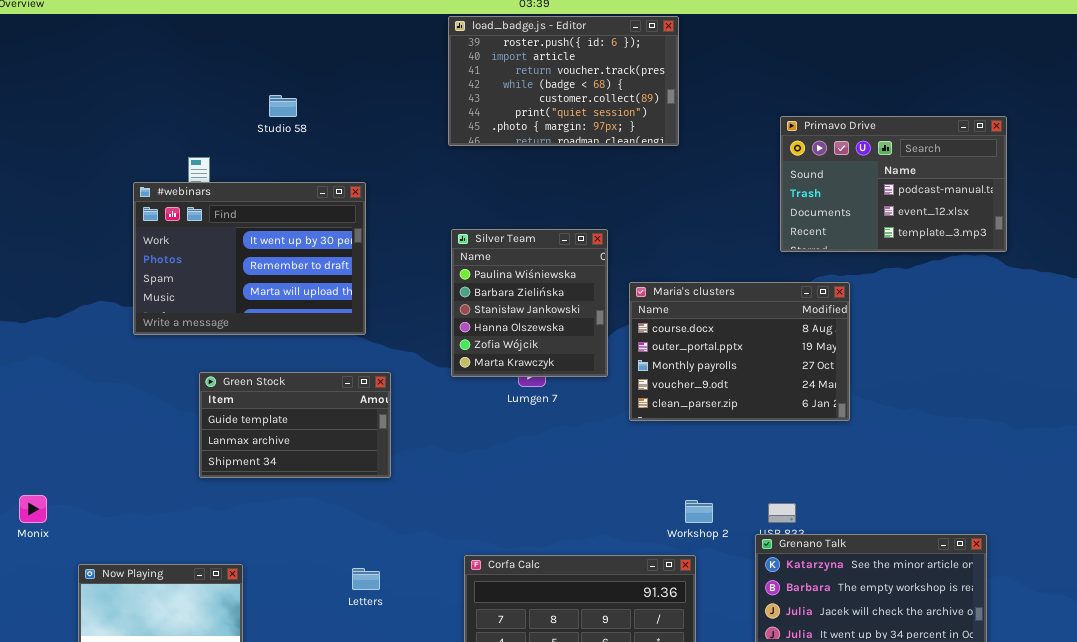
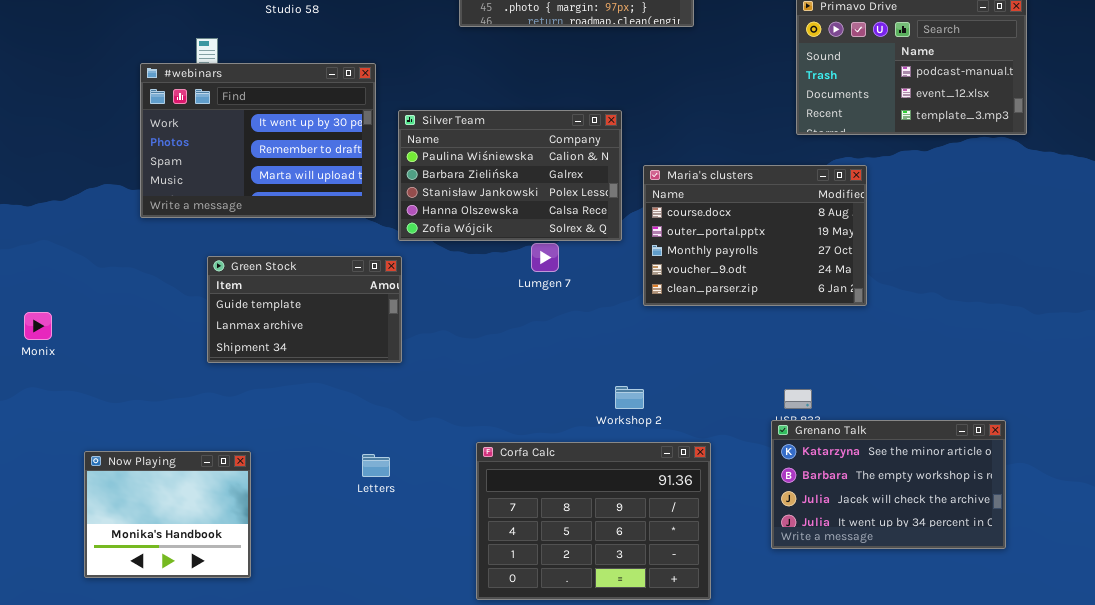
Silver Team: [451,229,608,377] -> [398,110,622,241], resized
Monix: [19,495,47,523] -> [24,312,52,340], moved
Workshop 2: [685,500,713,523] -> [615,386,644,409], moved

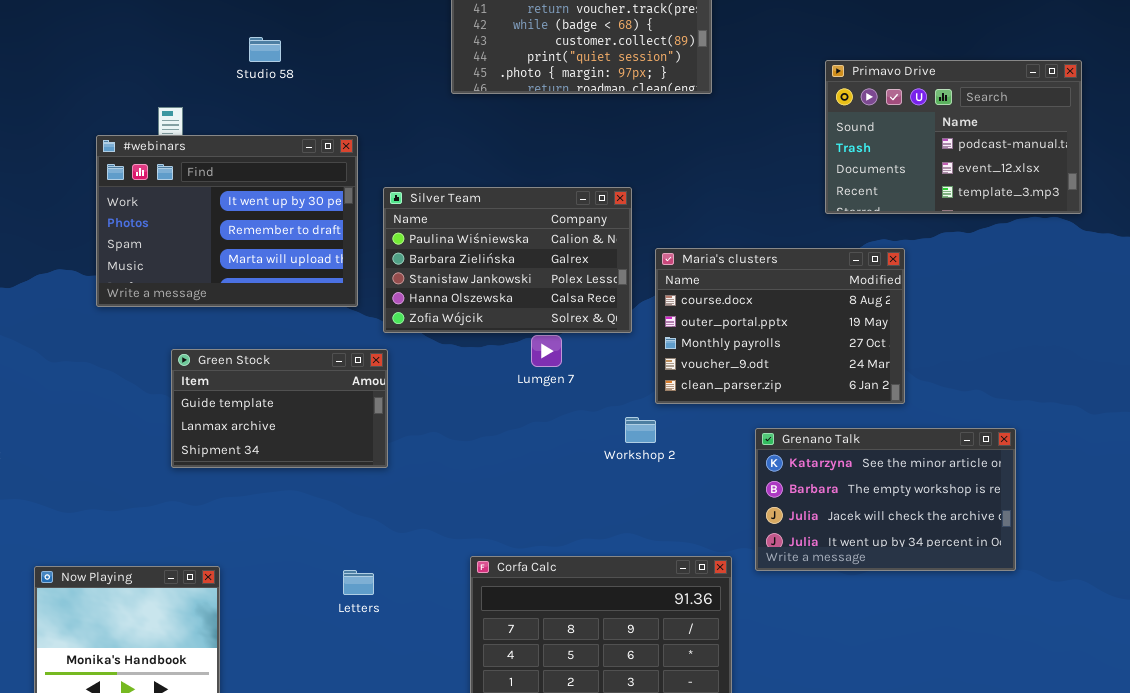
Workshop 2: [615,386,644,409] -> [625,417,656,443], moved
Grenano Talk: [771,420,1006,549] -> [755,428,1016,571], moved

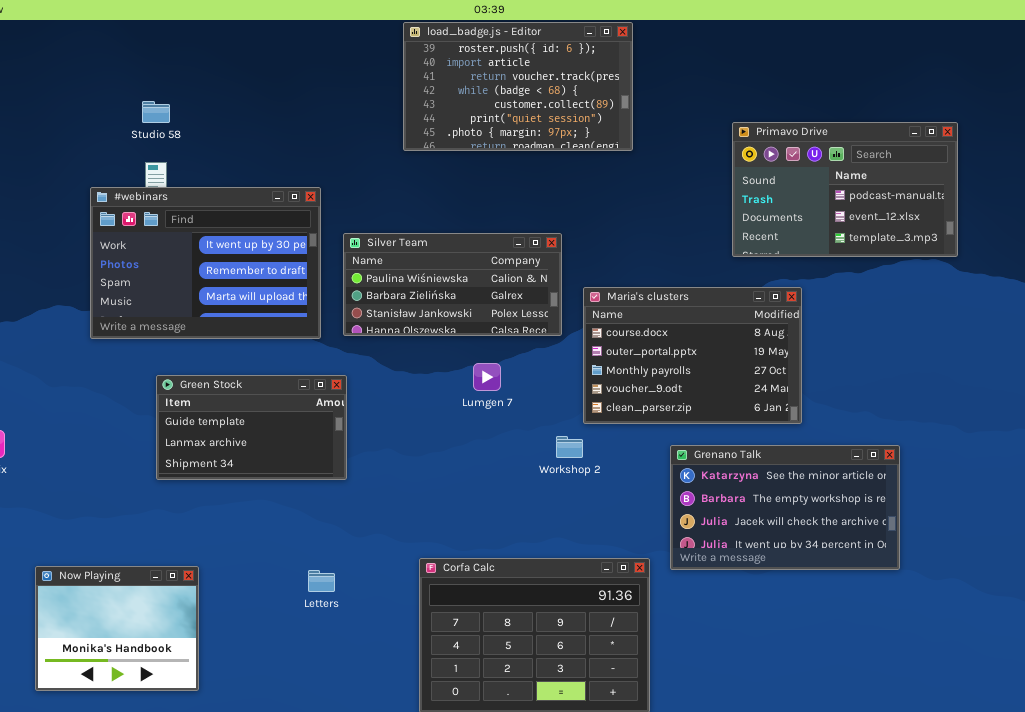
Studio 58: [249,37,281,62] -> [142,101,170,123], moved
Silver Team: [383,187,632,333] -> [343,233,562,336], resized

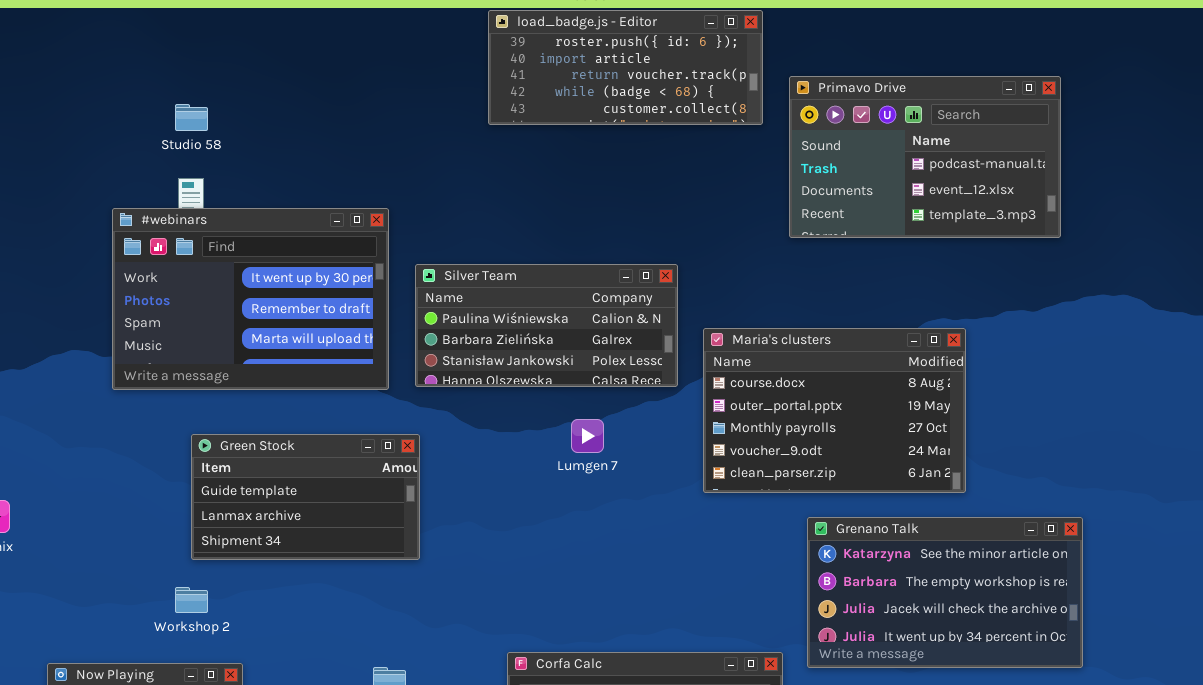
load_badge.js - Editor: [403,22,633,151] -> [488,10,763,125], resized
Primavo Drive: [732,122,958,257] -> [789,76,1061,238], moved
Workshop 2: [556,436,583,458] -> [175,587,208,613], moved

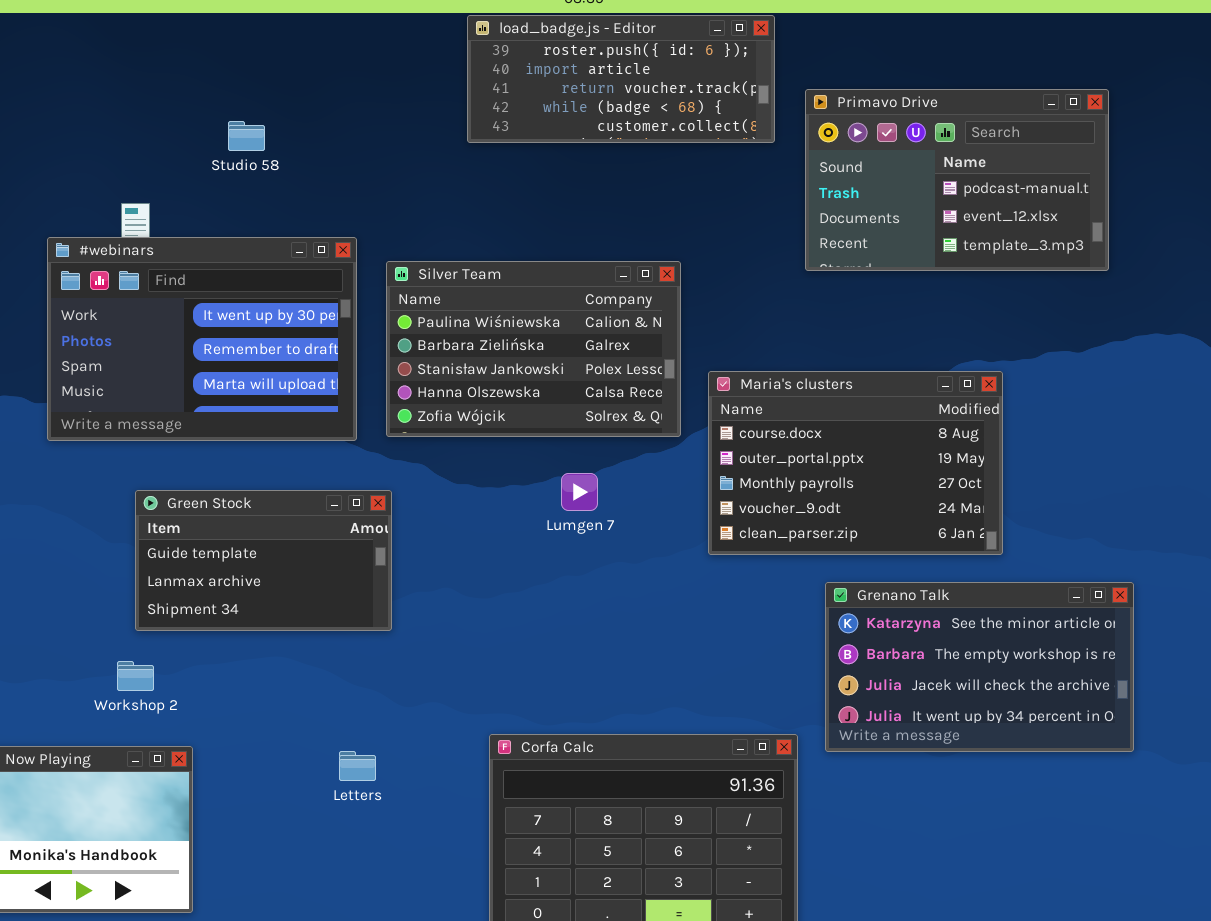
Studio 58: [175,104,208,131] -> [228,121,265,151], moved
Silver Team: [415,264,678,387] -> [386,261,681,437], resized

